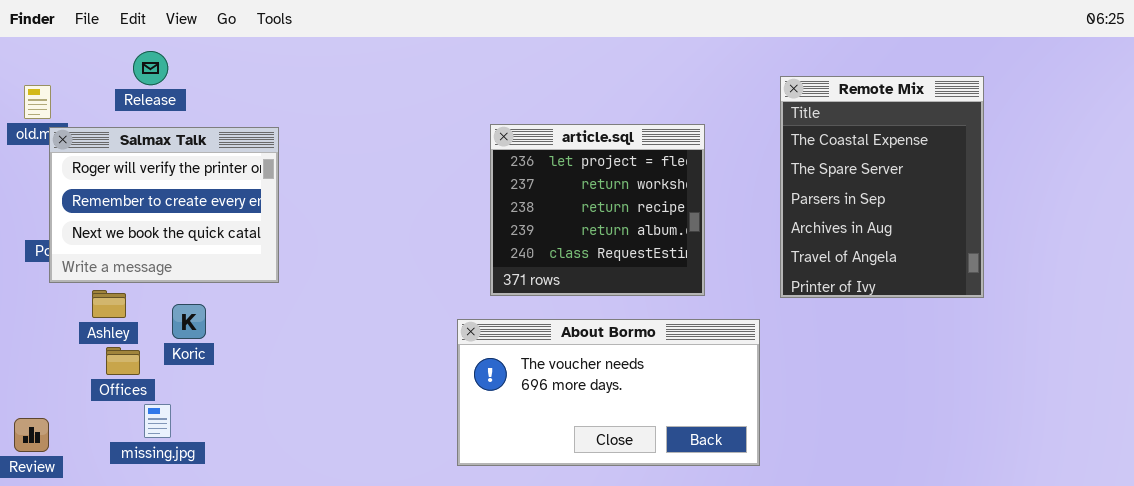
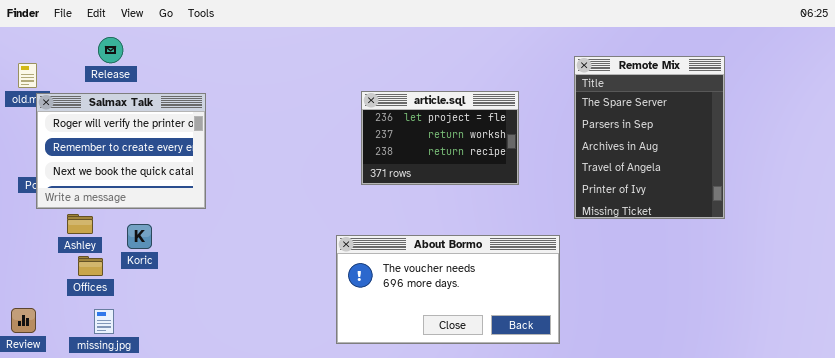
Remote Mix: [780,76,984,298] -> [574,56,725,219], scrolled down 1 row
article.sql: [490,124,705,296] -> [361,91,519,185], resized
missing.jpg: [144,404,171,438] -> [94,309,114,334], moved

